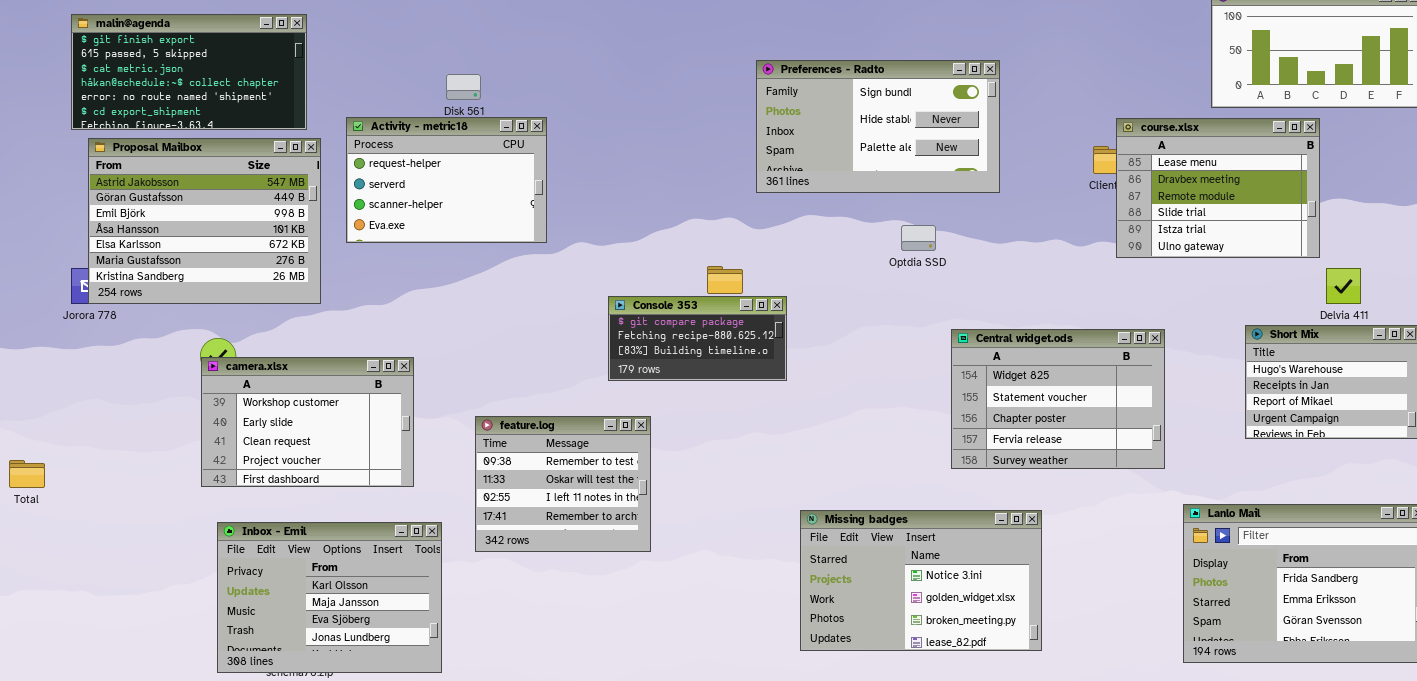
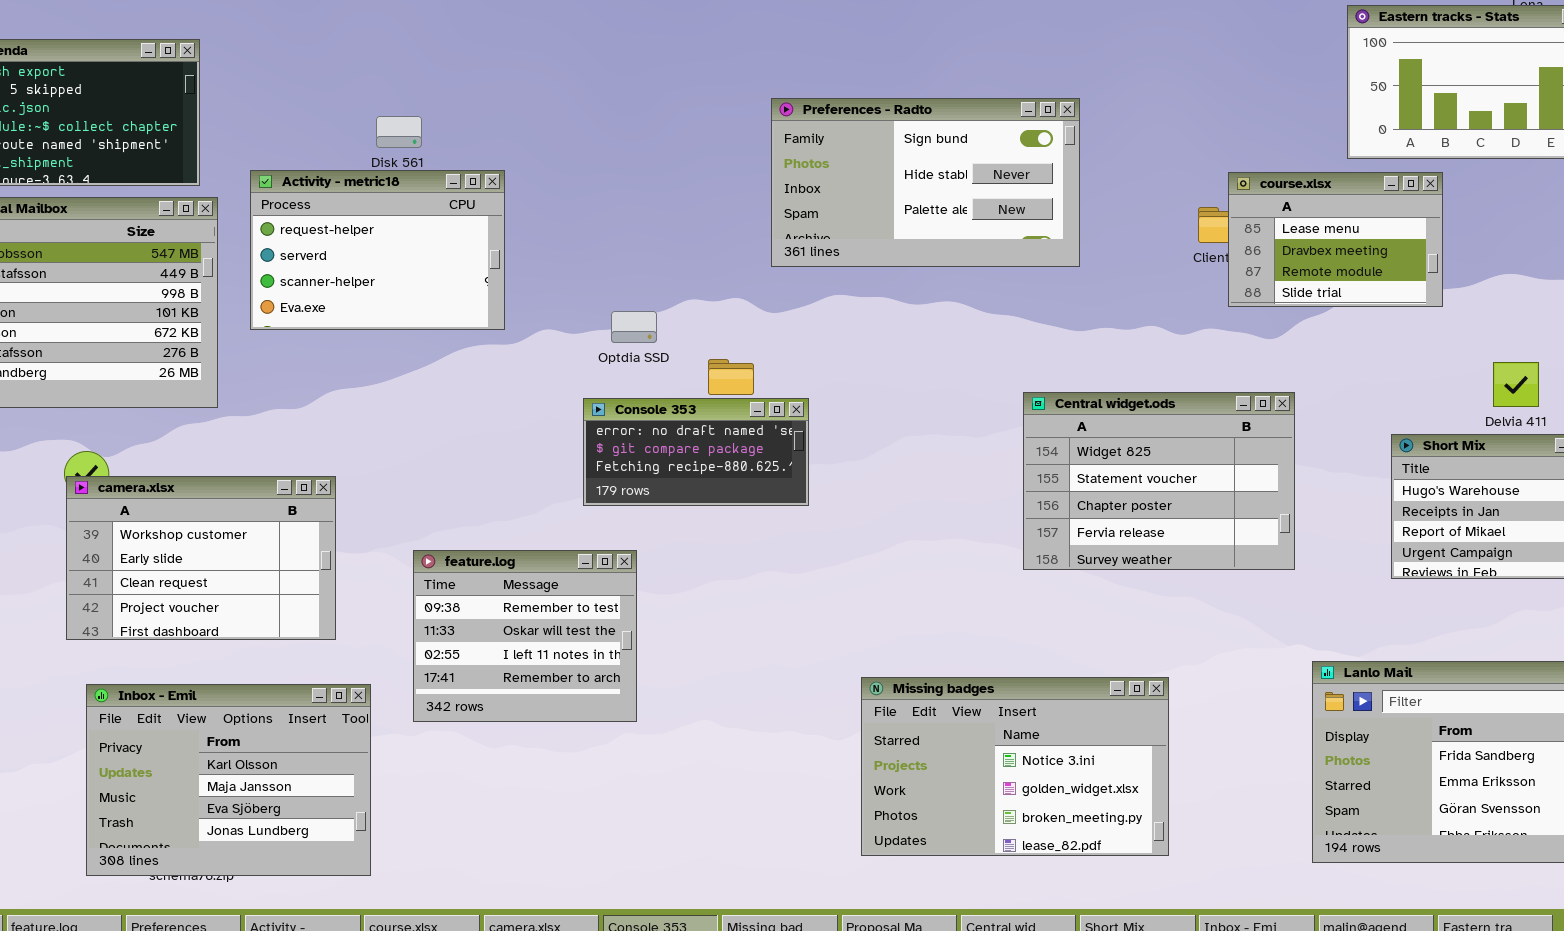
course.xlsx: [1116,118,1320,258] -> [1228,172,1443,307], resized
Optdia SSD: [901,225,936,251] -> [611,311,657,343], moved
Console 353: [608,296,787,381] -> [583,398,809,506], scrolled up 1 row
Central widget.ods: [951,329,1165,469] -> [1023,392,1295,570], moved
Missing badges: [800,510,1042,651] -> [861,677,1169,856], moved

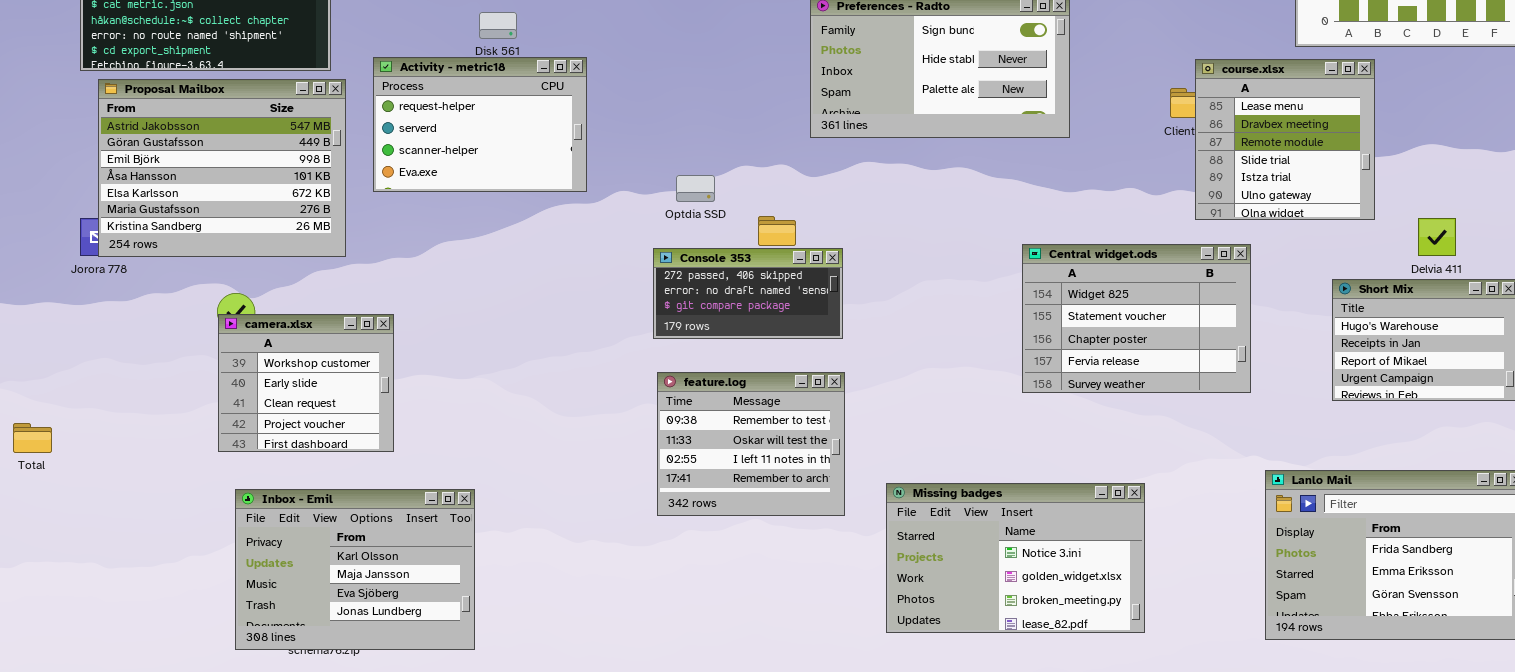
course.xlsx: [1228,172,1443,307] -> [1195,59,1375,220], resized
Console 353: [583,398,809,506] -> [653,248,843,339], scrolled up 1 row
camera.xlsx: [66,476,336,640] -> [218,314,394,452], resized
feature.log: [413,550,637,722] -> [657,372,845,516], moved

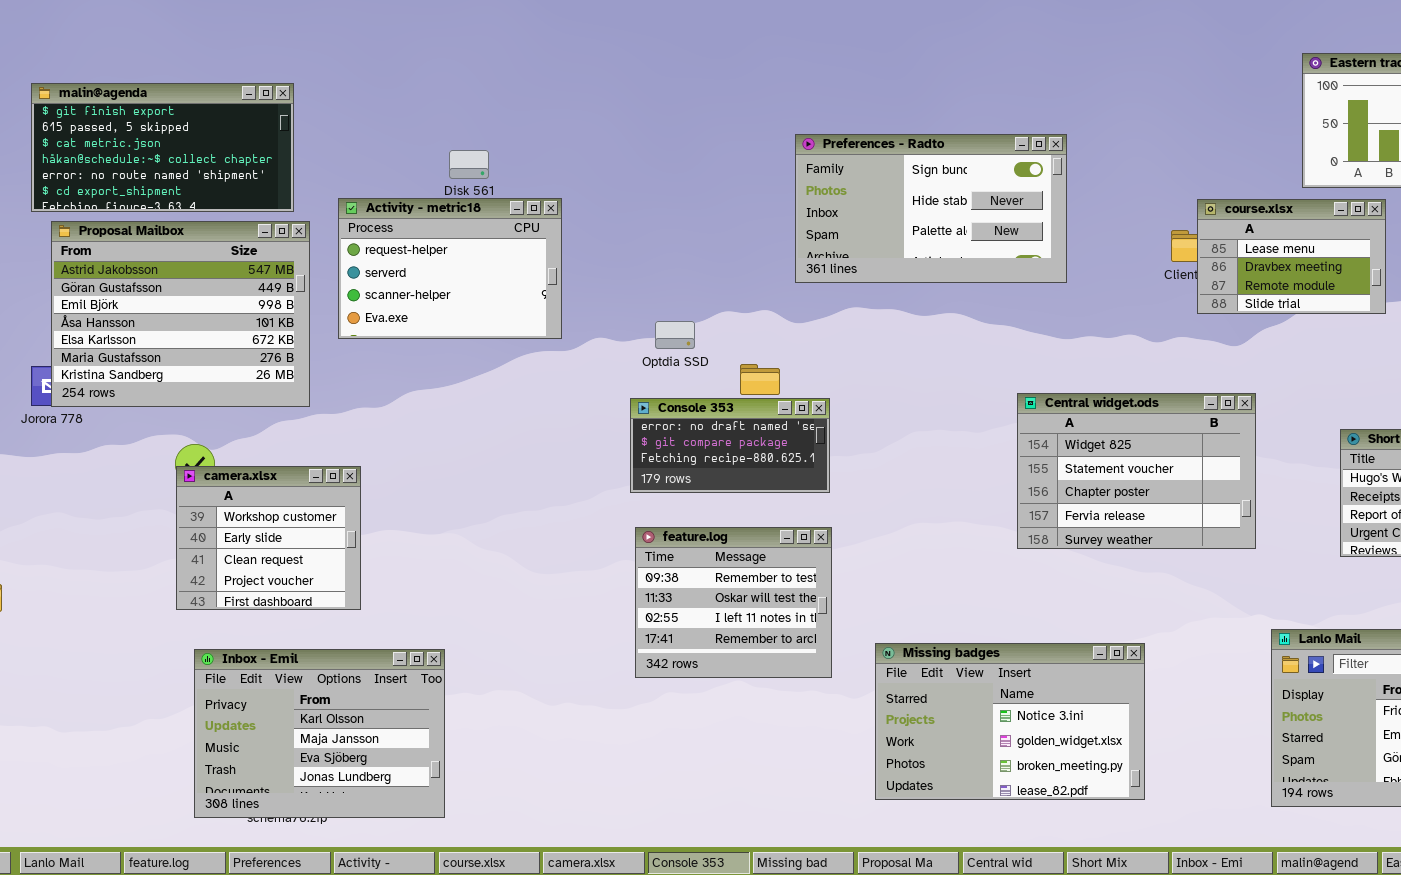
course.xlsx: [1195,59,1375,220] -> [1197,199,1386,314], resized
Console 353: [653,248,843,339] -> [630,398,830,493], scrolled down 1 row

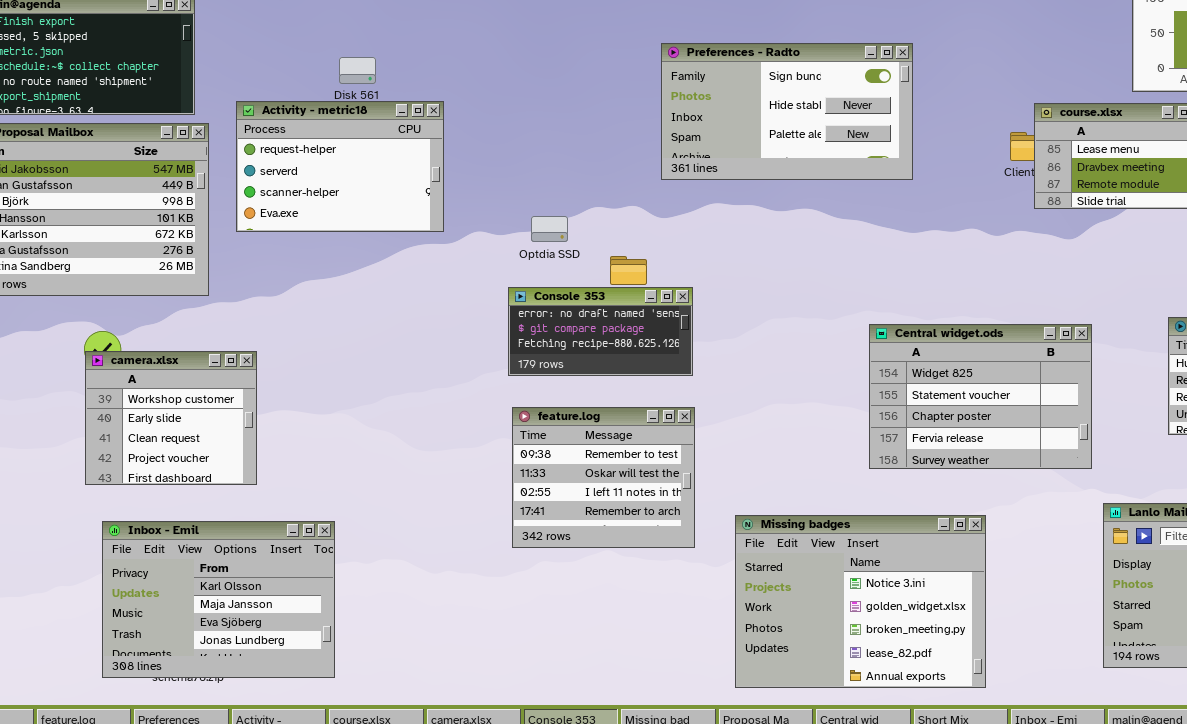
Central widget.ods: [1017,393,1256,549] -> [869,324,1092,469], moved
Missing badges: [875,643,1145,800] -> [735,515,986,688], resized

